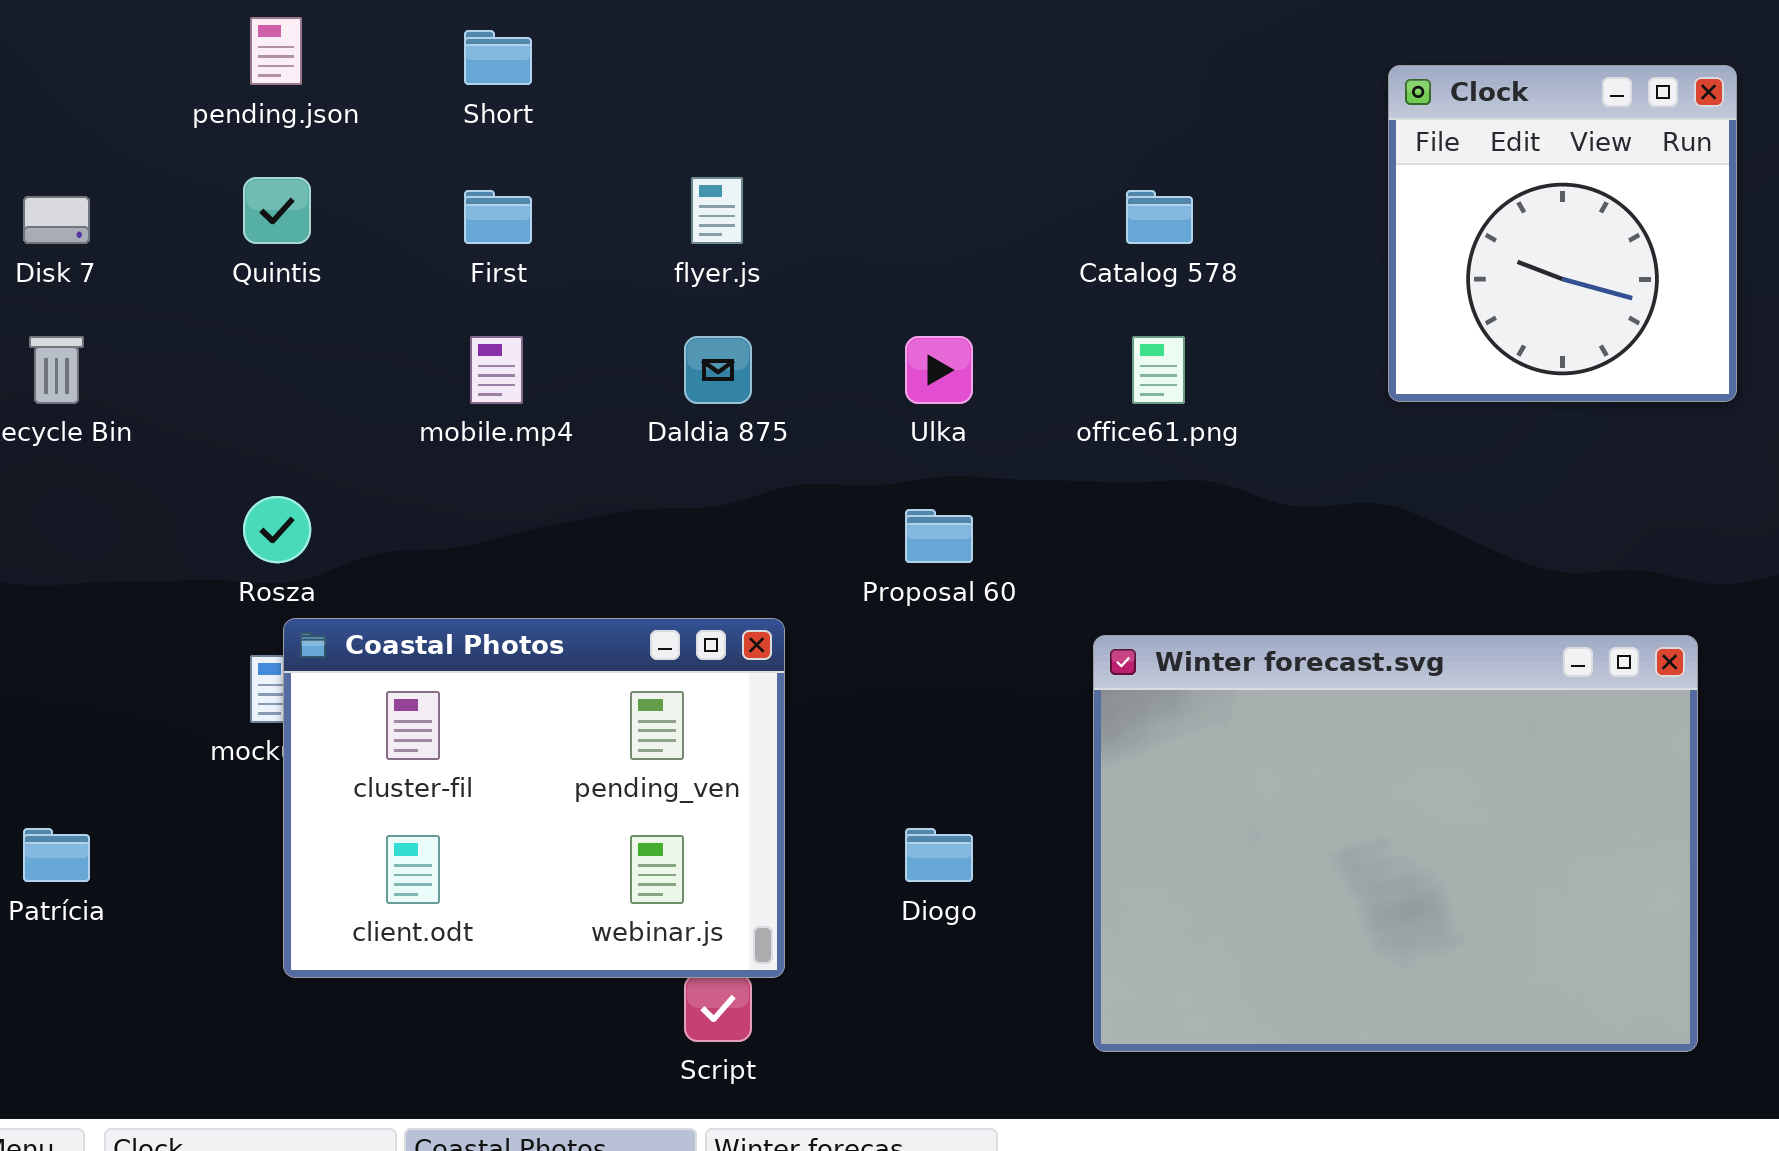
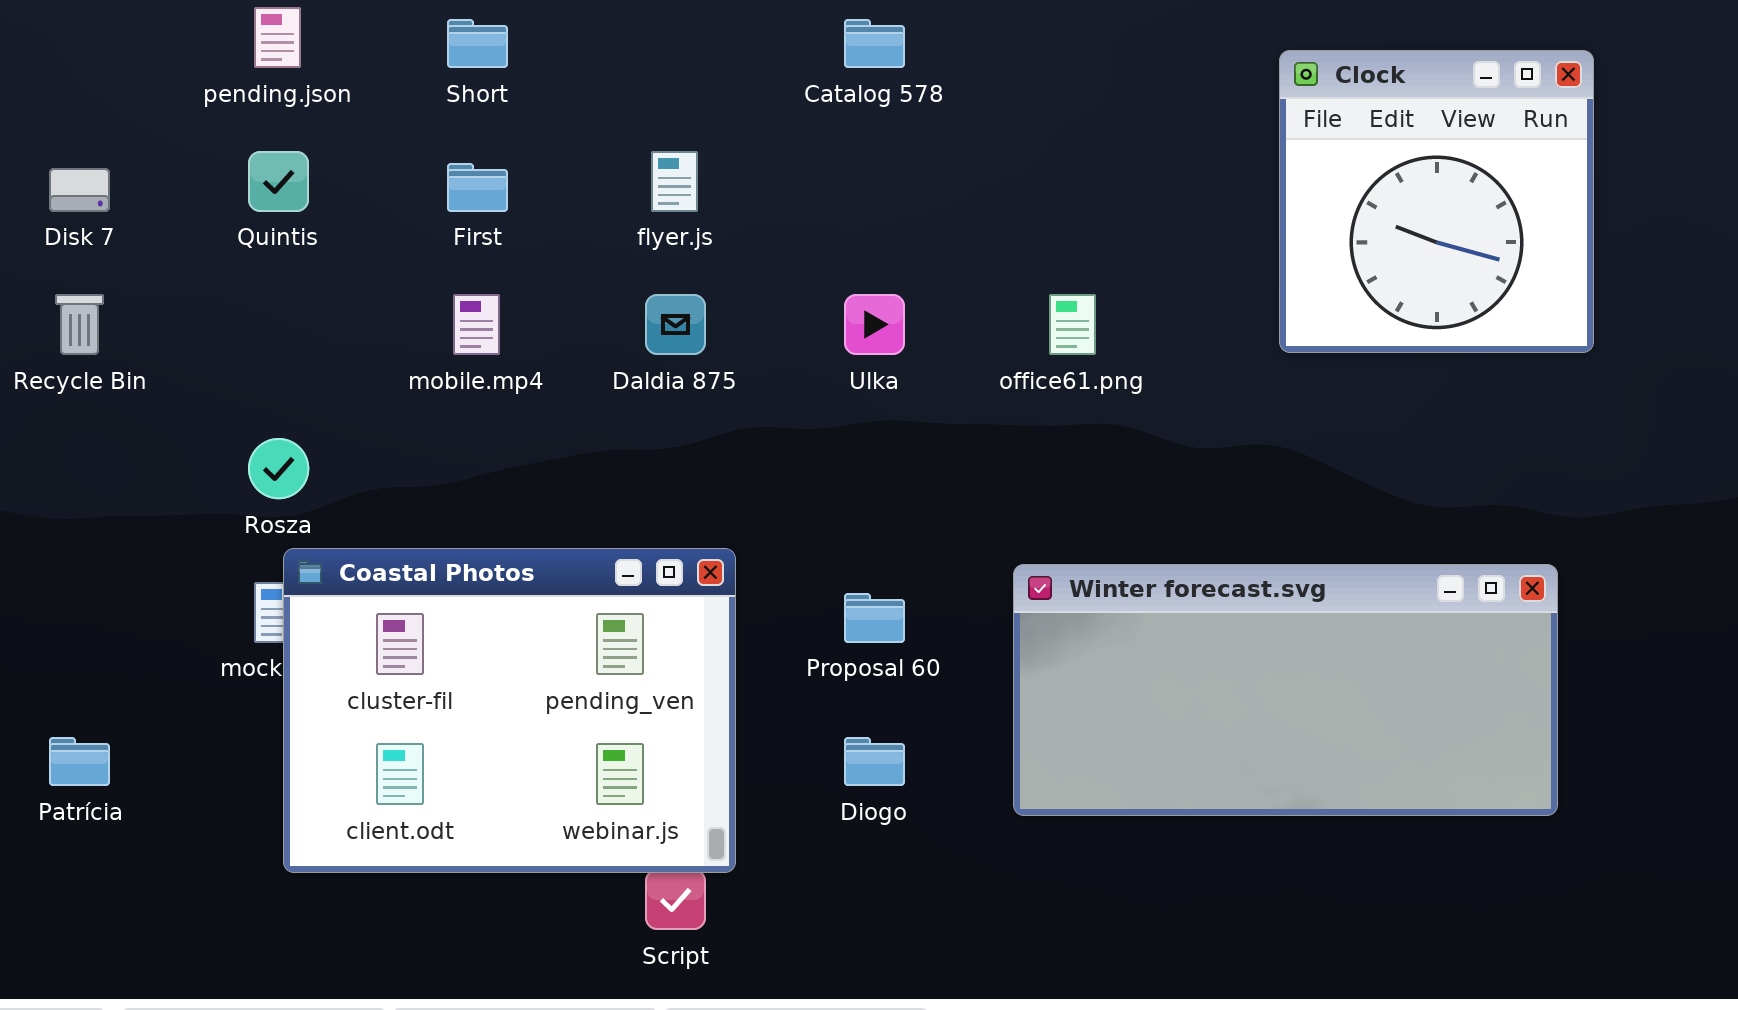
Catalog 578: [1126,190,1193,244] -> [844,19,905,68], moved
Proposal 60: [905,509,973,563] -> [844,593,905,643], moved
Winter forecast.svg: [1093,635,1698,1052] -> [1013,564,1558,816], resized

